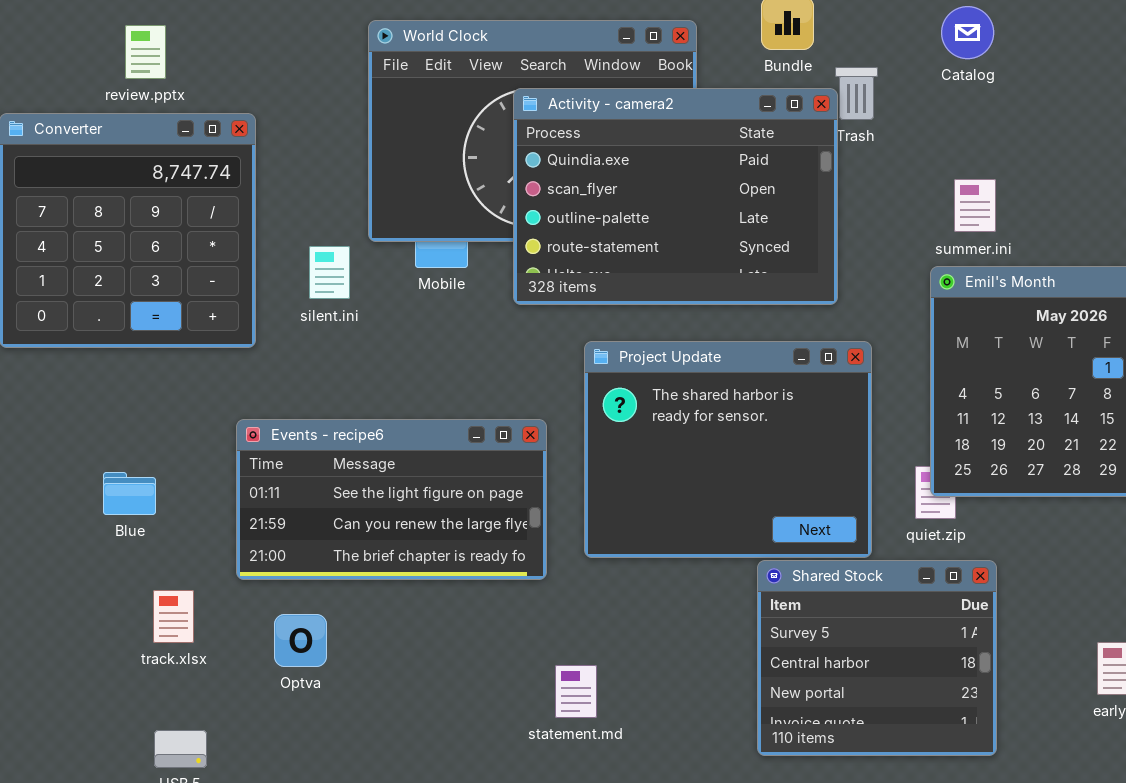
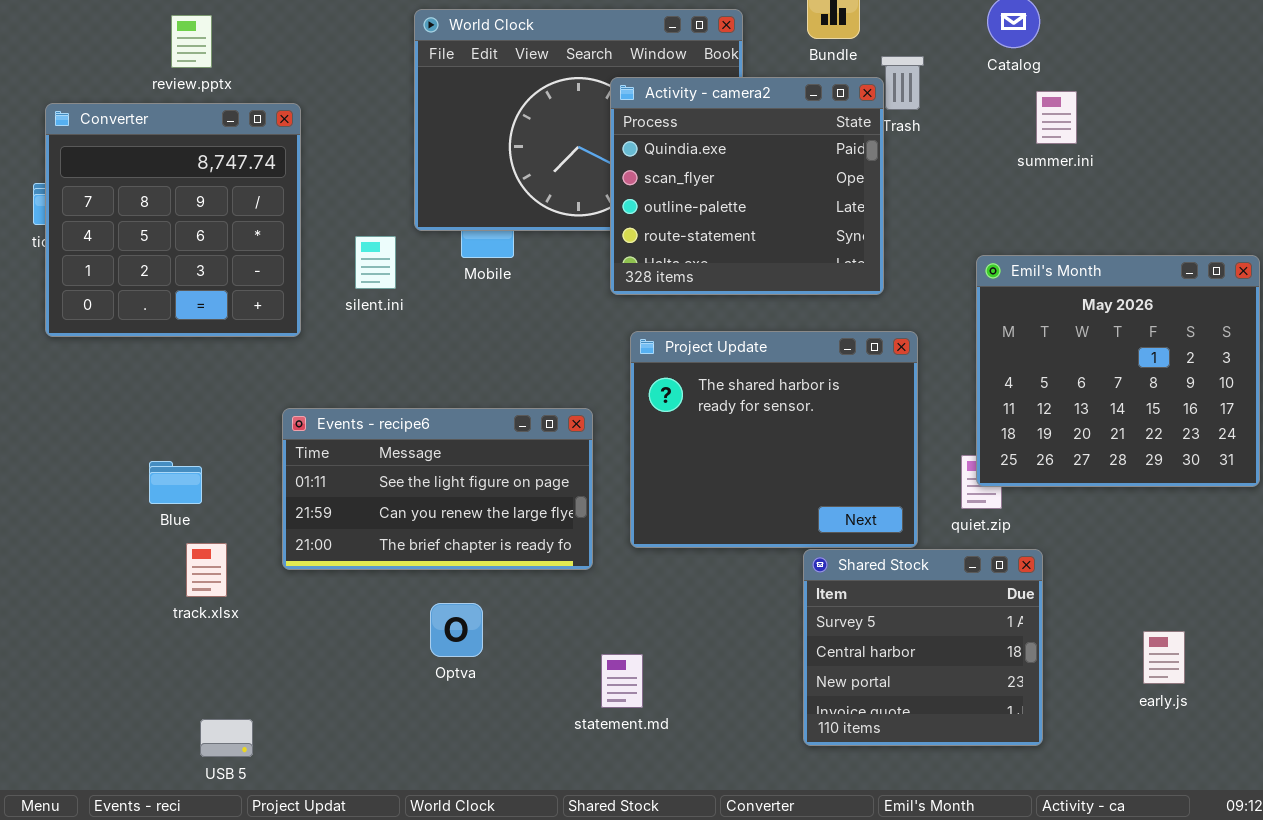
Activity - camera2: [513,88,838,305] -> [610,77,884,295], resized
summer.ini: [954,179,996,232] -> [1036,91,1077,144], moved
track.xlsx: [153,590,194,643] -> [186,543,227,597], moved
Optva: [274,614,327,667] -> [430,603,483,657], moved

